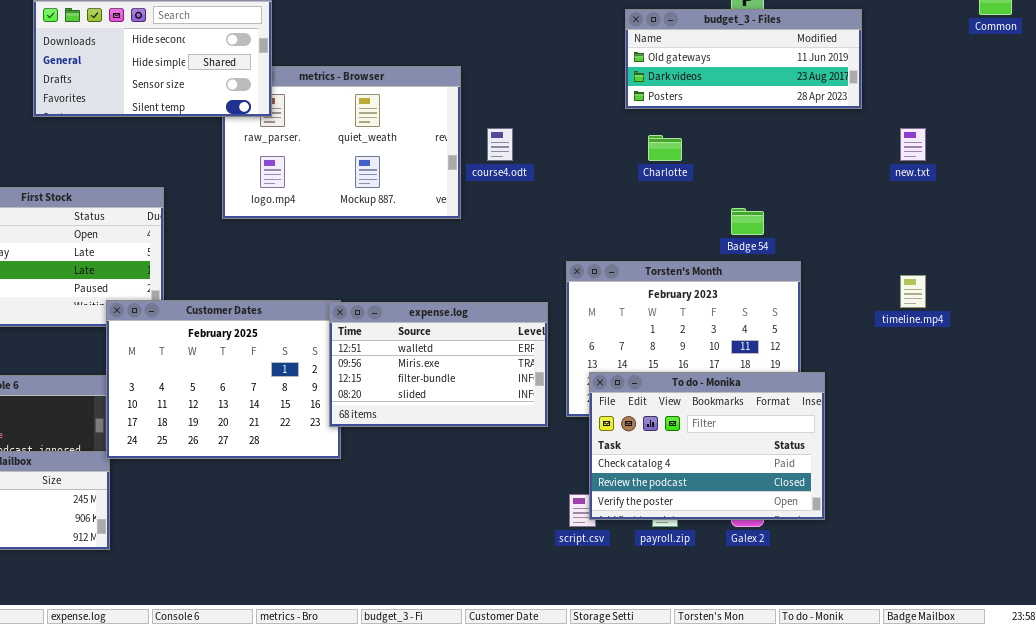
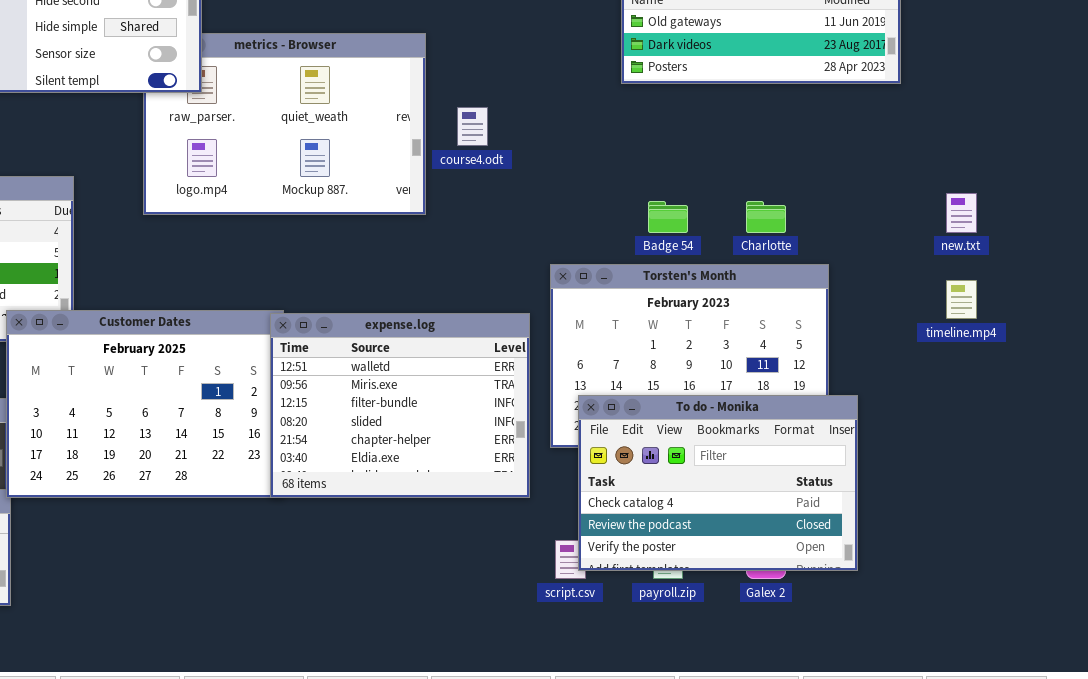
new.txt: [900,128,926,161] -> [946,193,977,233], moved
Charlotte: [648,135,682,161] -> [746,201,786,233], moved
Badge 54: [731,208,764,235] -> [648,201,688,233], moved
expense.log: [329,302,548,427] -> [270,313,530,498], resized

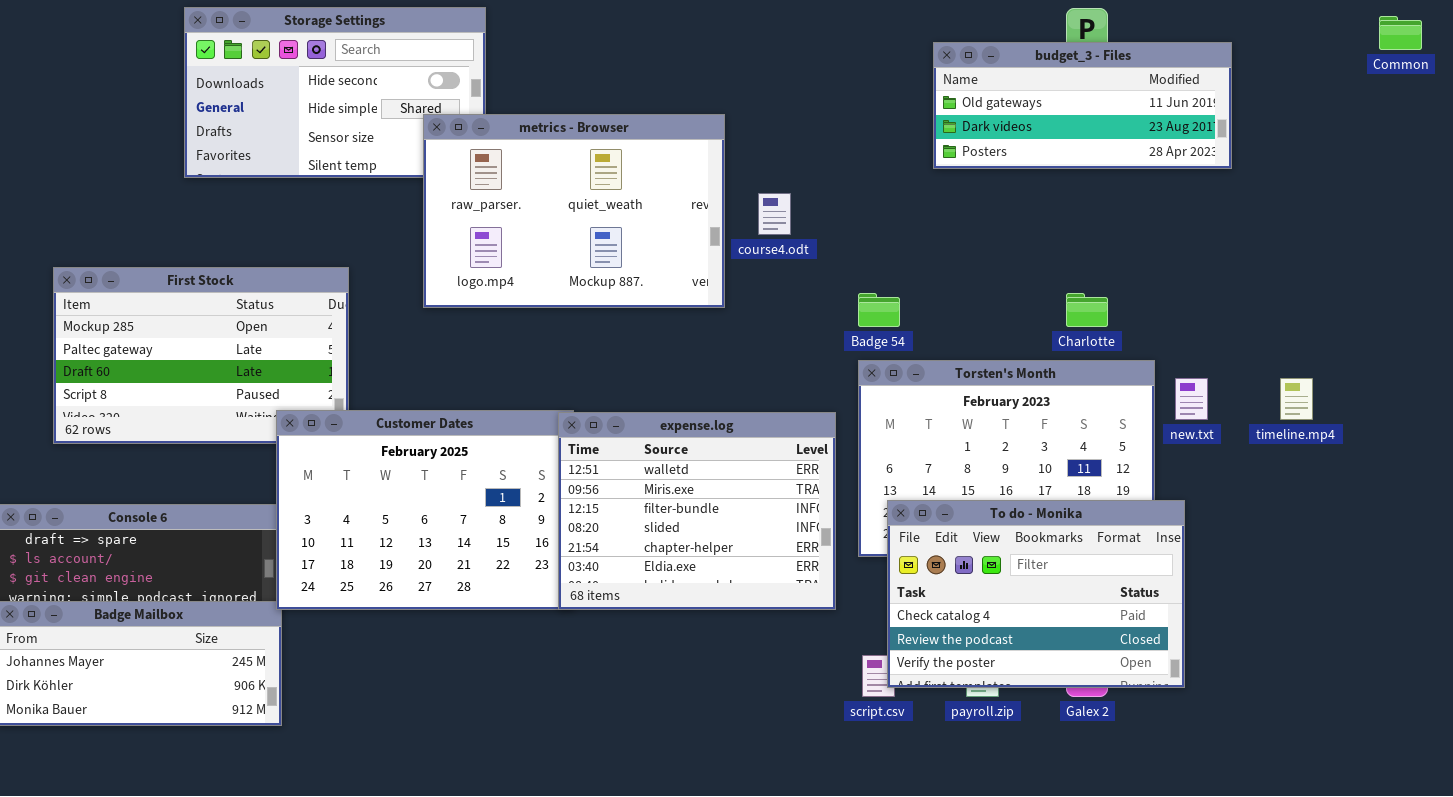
metrics - Browser: [143,33,426,215] -> [423,114,725,308], raised
new.txt: [946,193,977,233] -> [1175,378,1208,420], moved
Badge 54: [648,201,688,233] -> [858,293,900,327], moved

